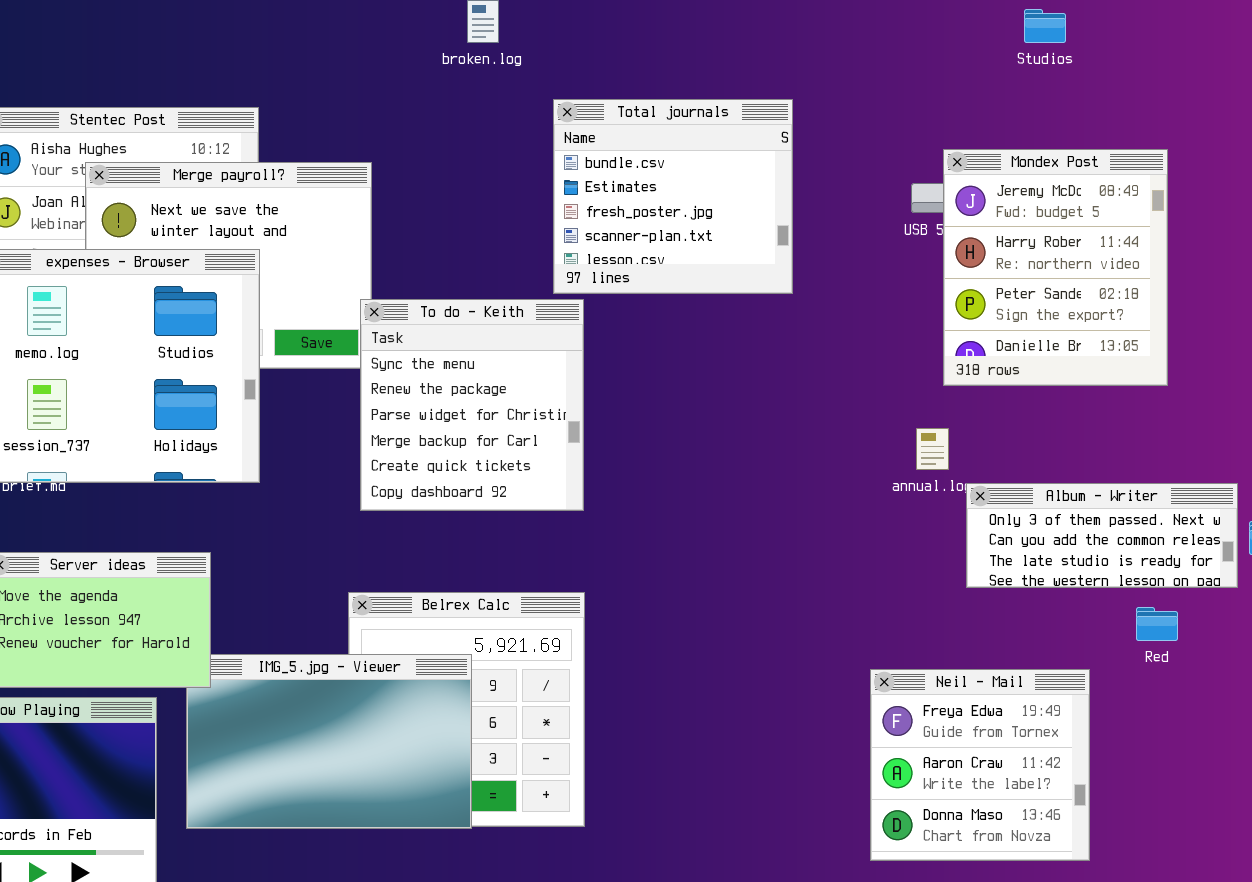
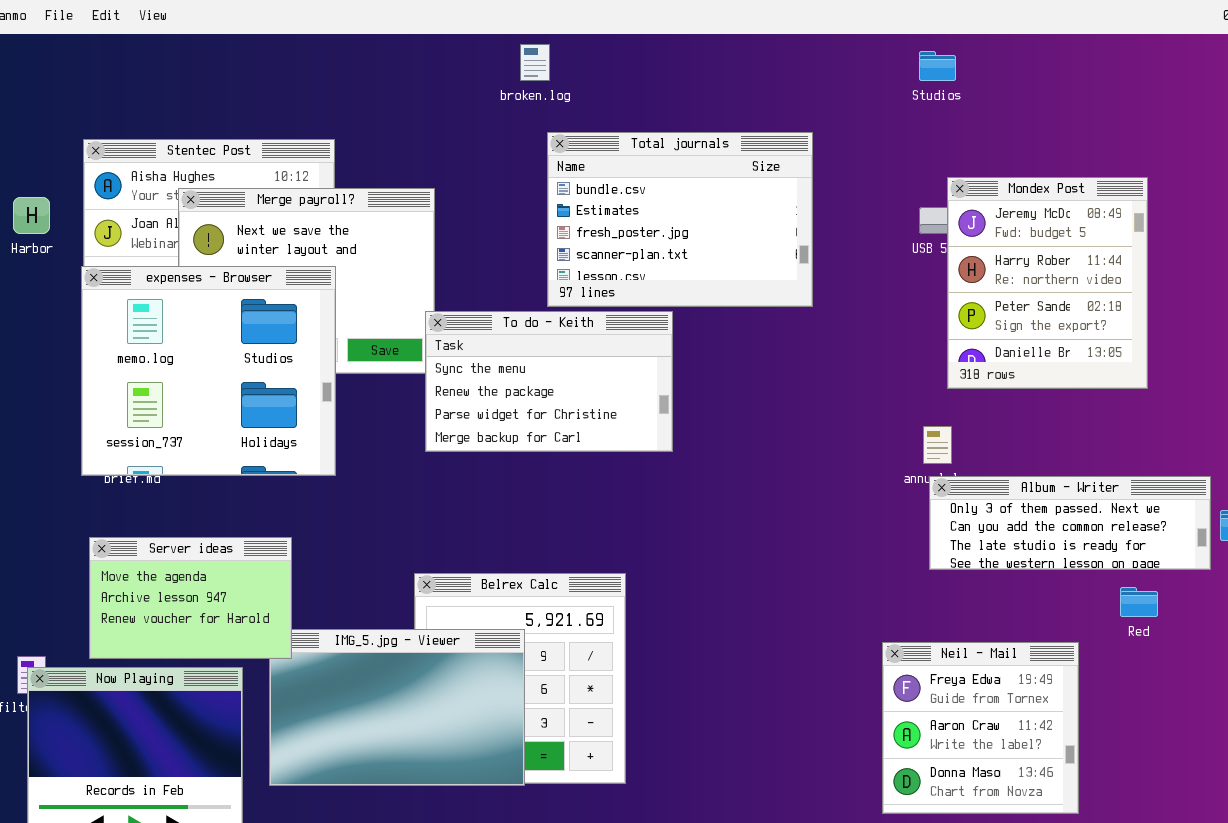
Studios: [1024,9,1066,43] -> [919,51,956,81], moved
Total journals: [553,99,793,294] -> [547,132,813,307], resized
To do - Keith: [360,299,584,511] -> [425,311,673,452], resized
Album - Writer: [966,483,1238,588] -> [929,476,1211,570], resized

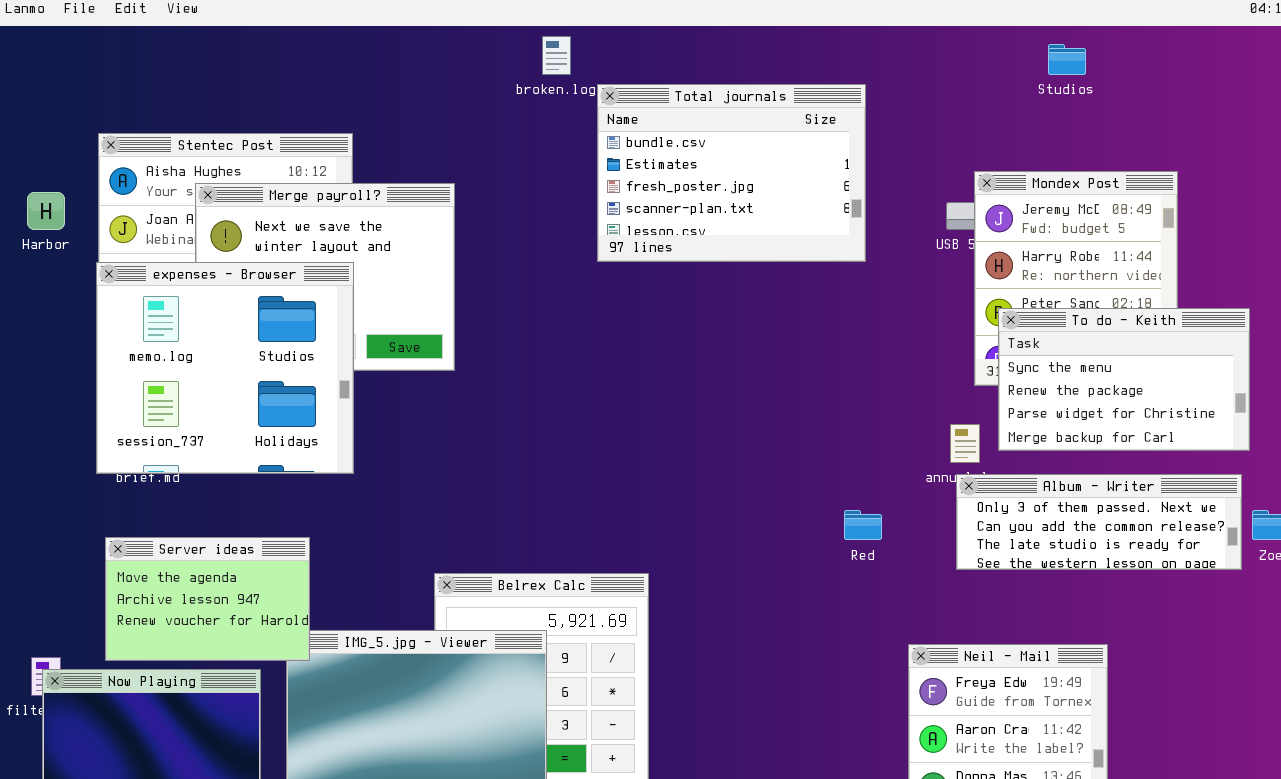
Studios: [919,51,956,81] -> [1048,44,1086,75], moved
Total journals: [547,132,813,307] -> [597,84,866,262], moved
To do - Keith: [425,311,673,452] -> [998,308,1250,451], moved
Red: [1120,587,1158,617] -> [844,510,882,540], moved

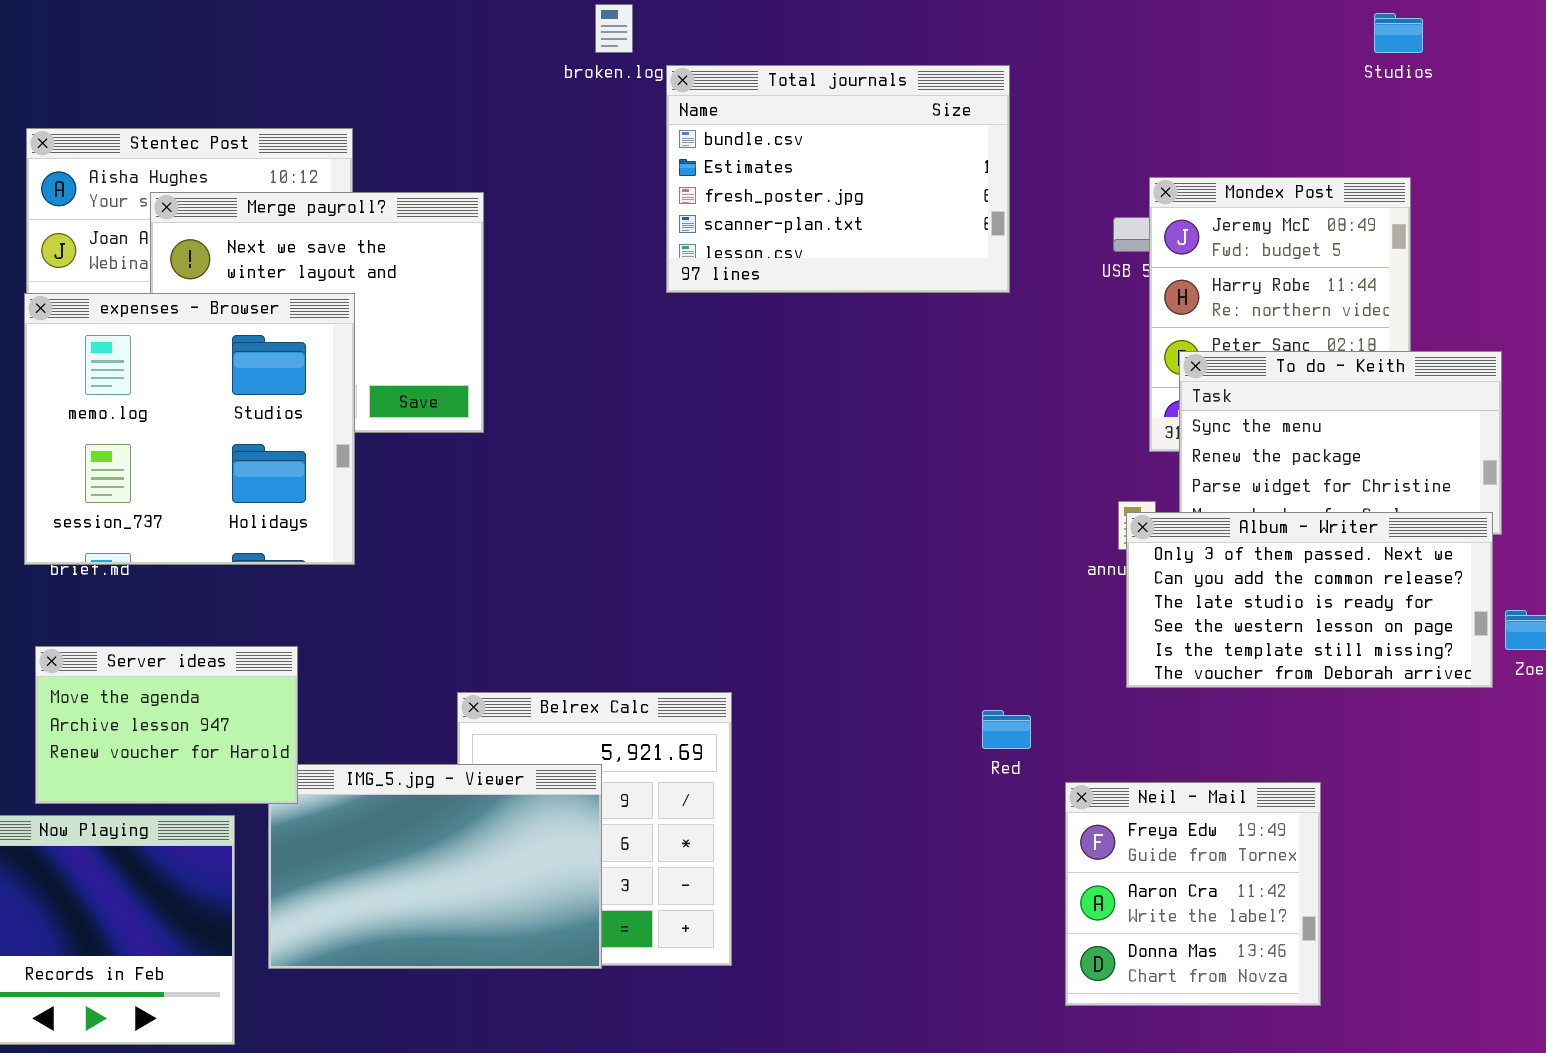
Studios: [1048,44,1086,75] -> [1374,13,1423,53], moved
Album - Writer: [956,474,1242,570] -> [1126,512,1493,688], resized
Red: [844,510,882,540] -> [982,710,1031,749], moved

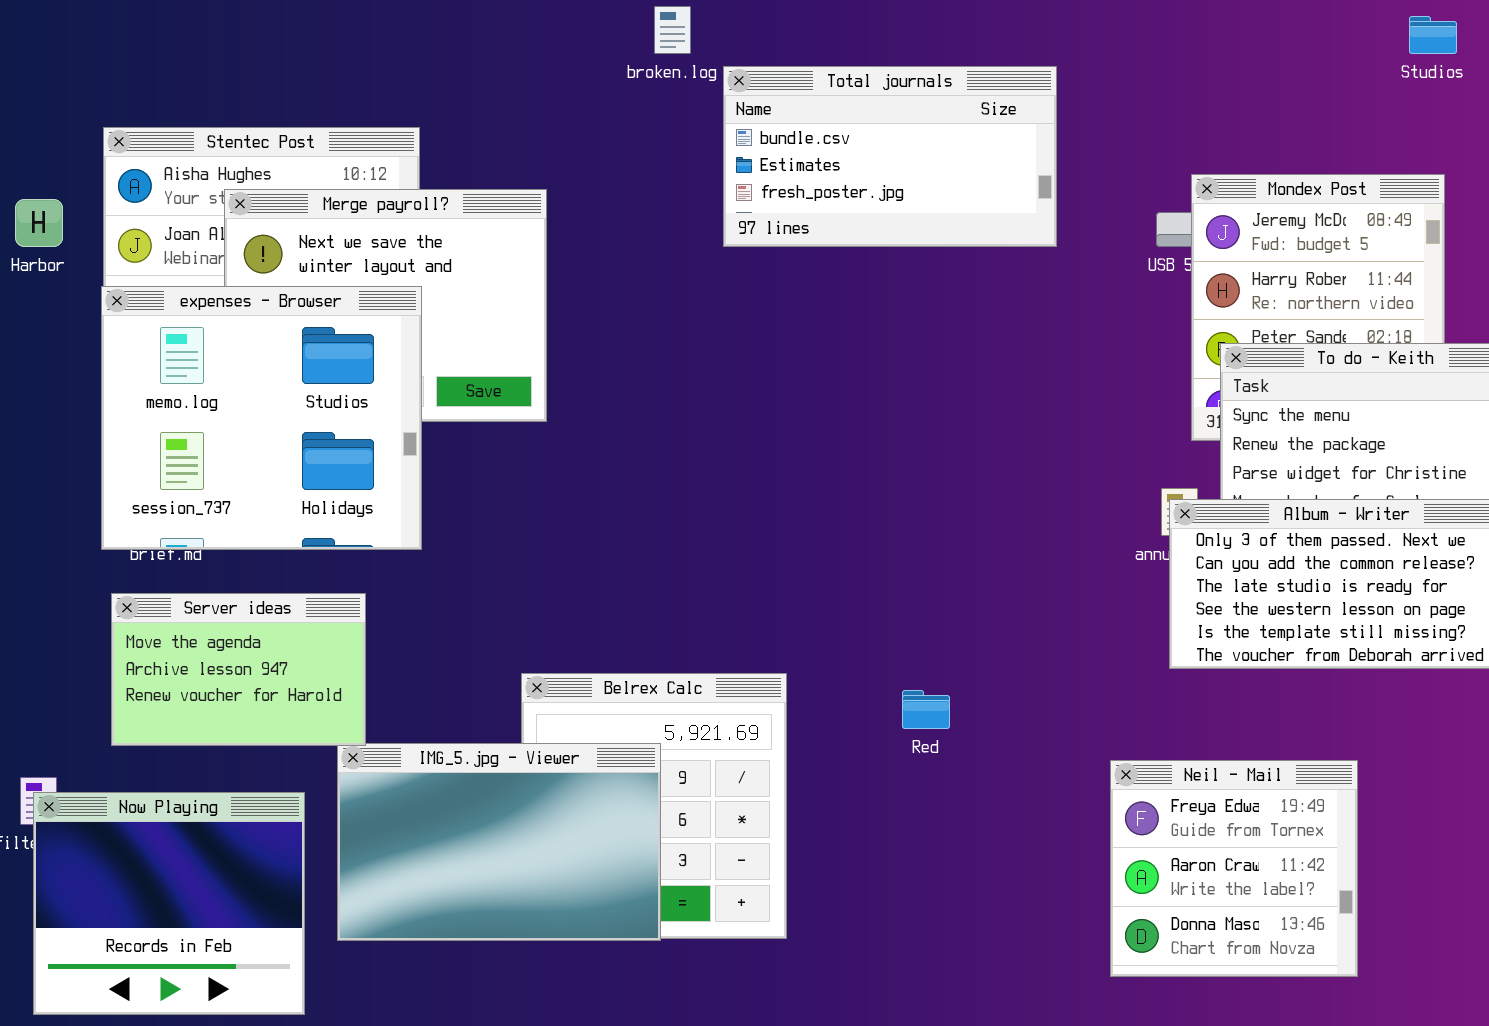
Total journals: [666,65,1010,293] -> [723,66,1057,247], resized
Server ideas: [35,646,298,804] -> [111,593,366,746], moved
Red: [982,710,1031,749] -> [902,690,950,729], moved

